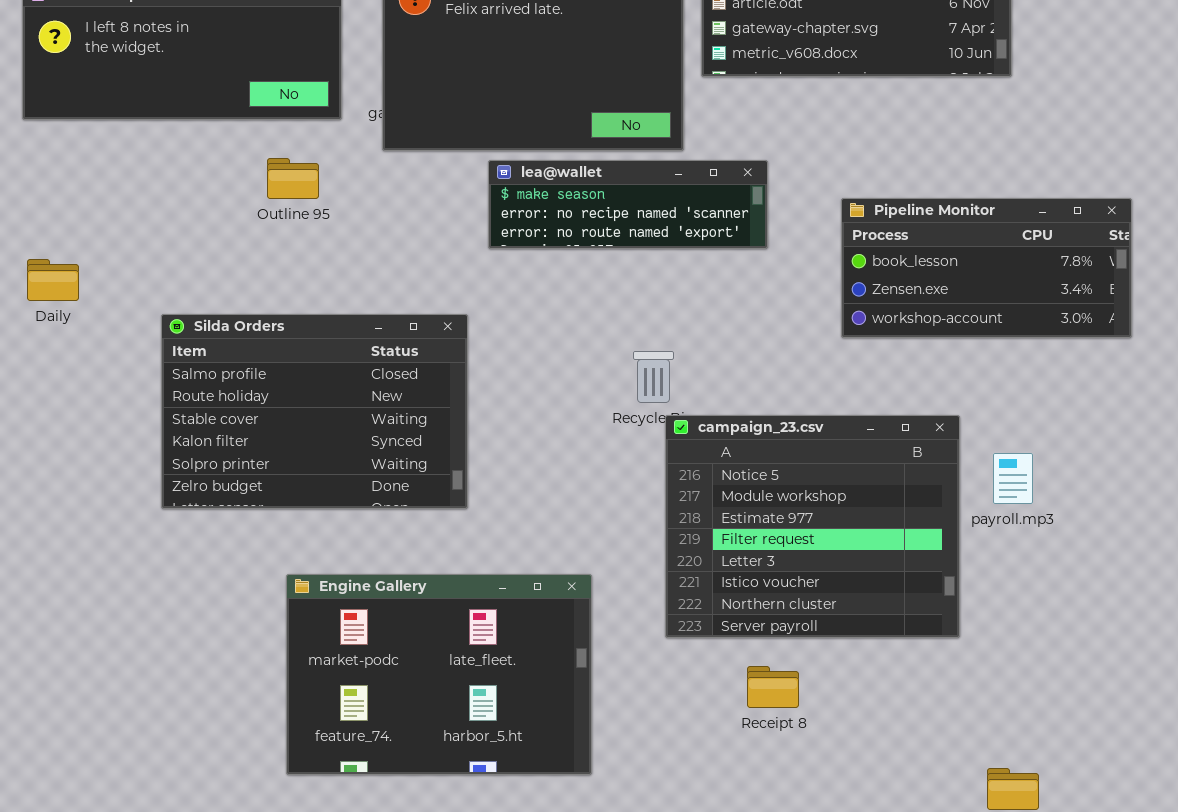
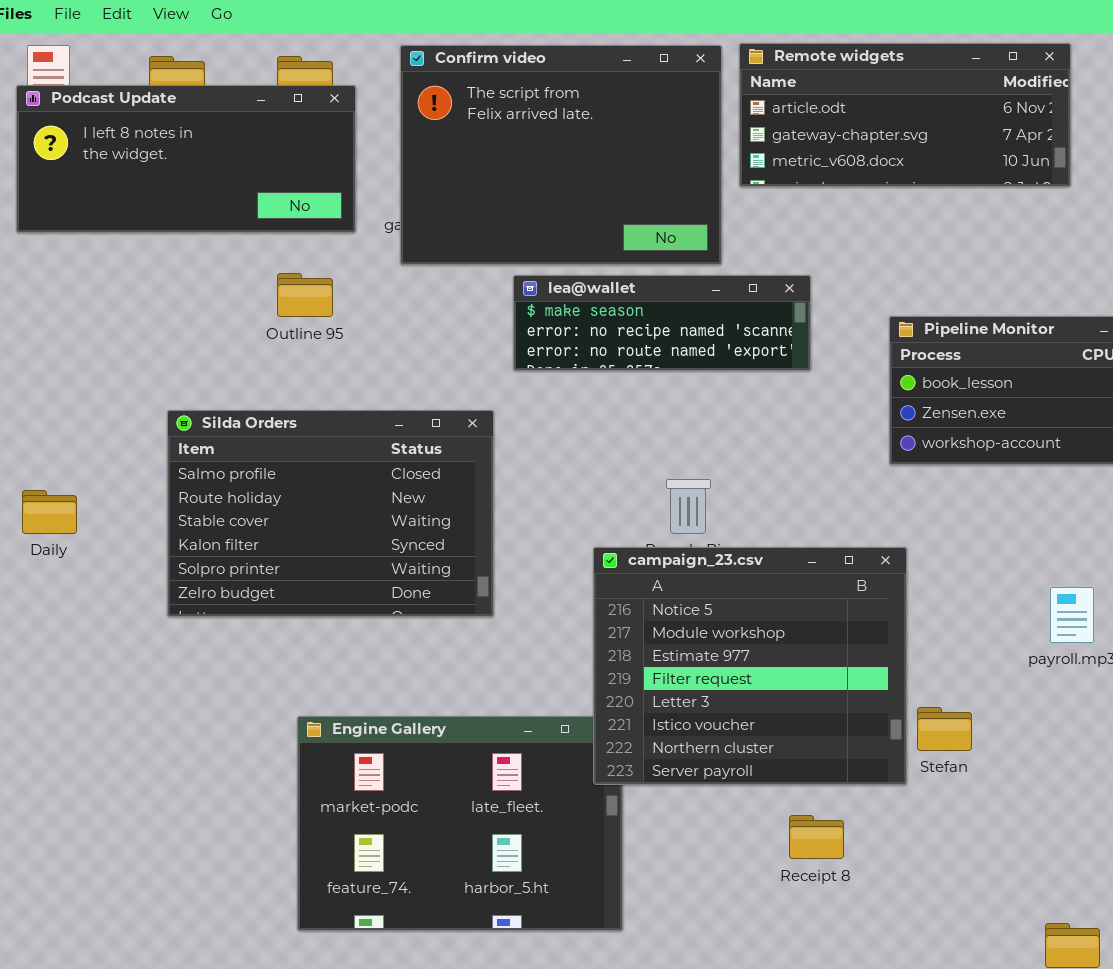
Daily: [27,259,79,301] -> [22,490,77,534], moved
Silda Orders: [161,314,468,509] -> [167,410,494,617], moved
campaign_23.csv: [665,415,960,638] -> [593,547,907,785], moved

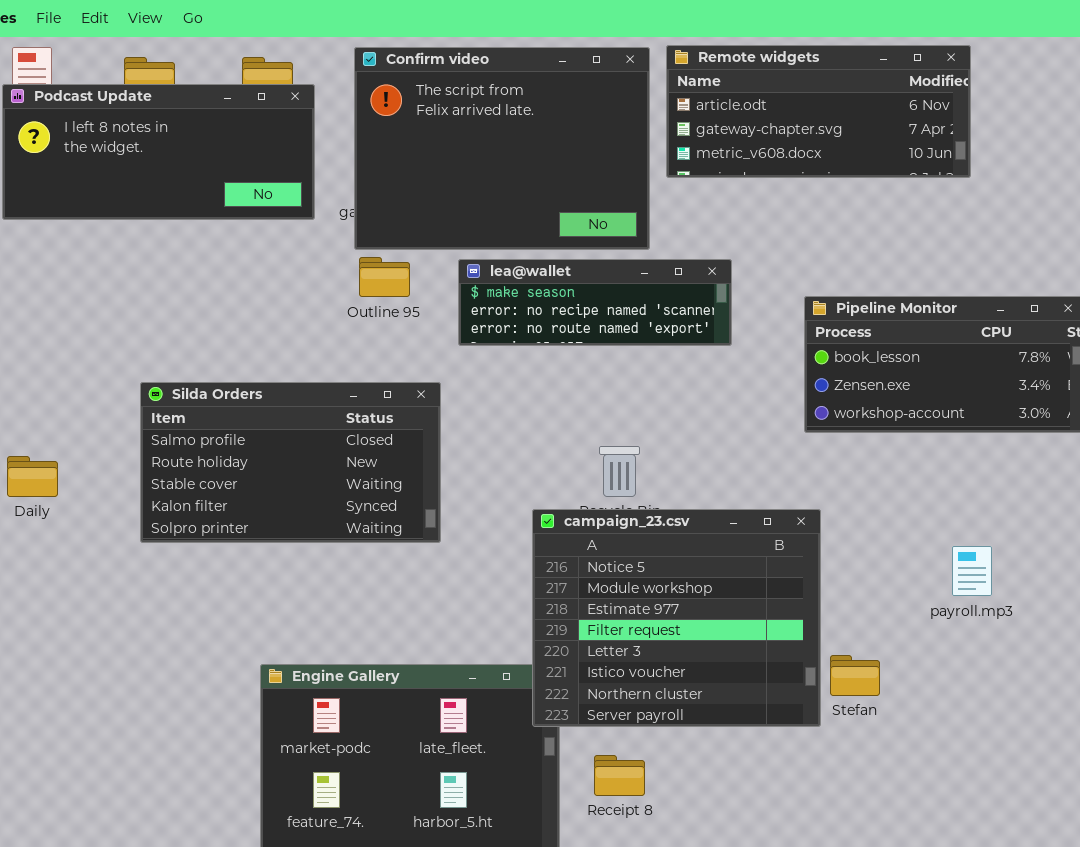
Outline 95: [277,273,333,317] -> [359,257,410,297], moved
Silda Orders: [167,410,494,617] -> [140,382,441,543], resized
Receipt 8: [789,815,844,859] -> [594,755,645,796], moved

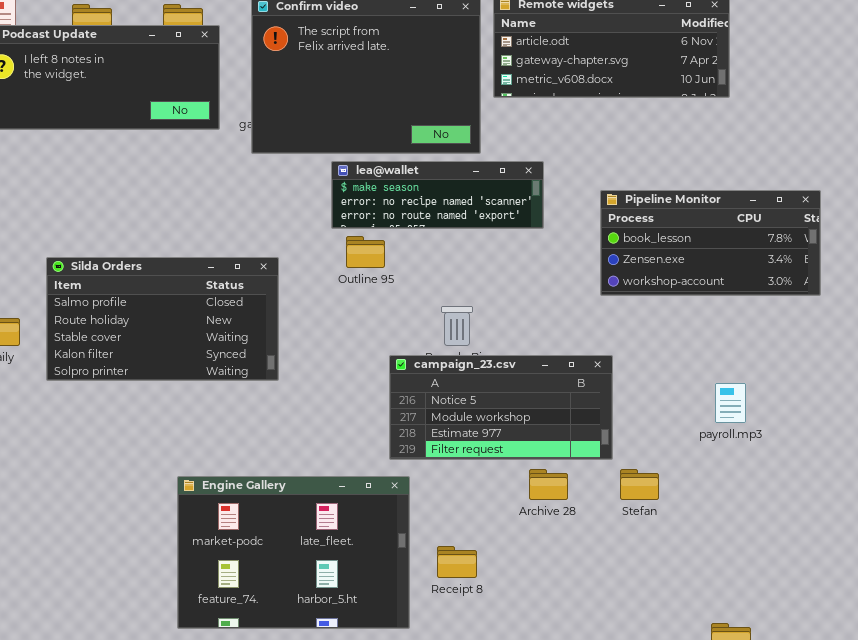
Outline 95: [359,257,410,297] -> [346,236,385,268], moved
Silda Orders: [140,382,441,543] -> [46,257,279,381], moved
campaign_23.csv: [532,509,821,727] -> [389,355,613,460], resized

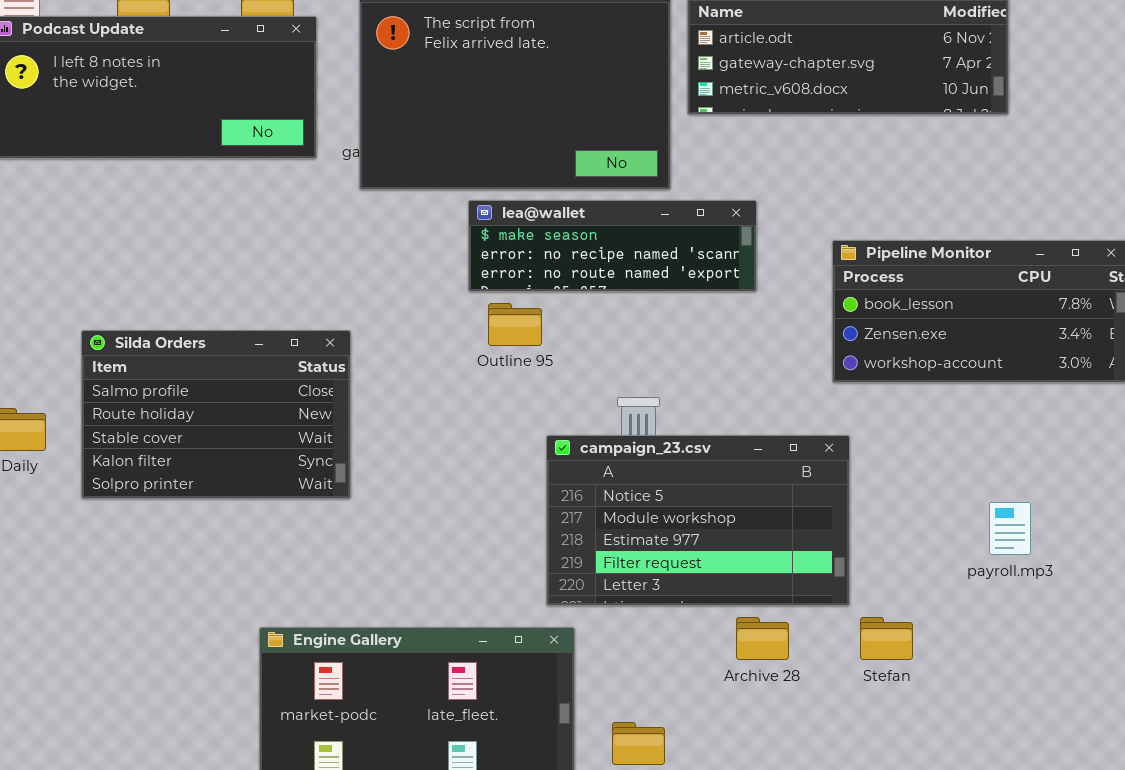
Silda Orders: [46,257,279,381] -> [81,330,351,499], resized
campaign_23.csv: [389,355,613,460] -> [546,435,850,606], resized

